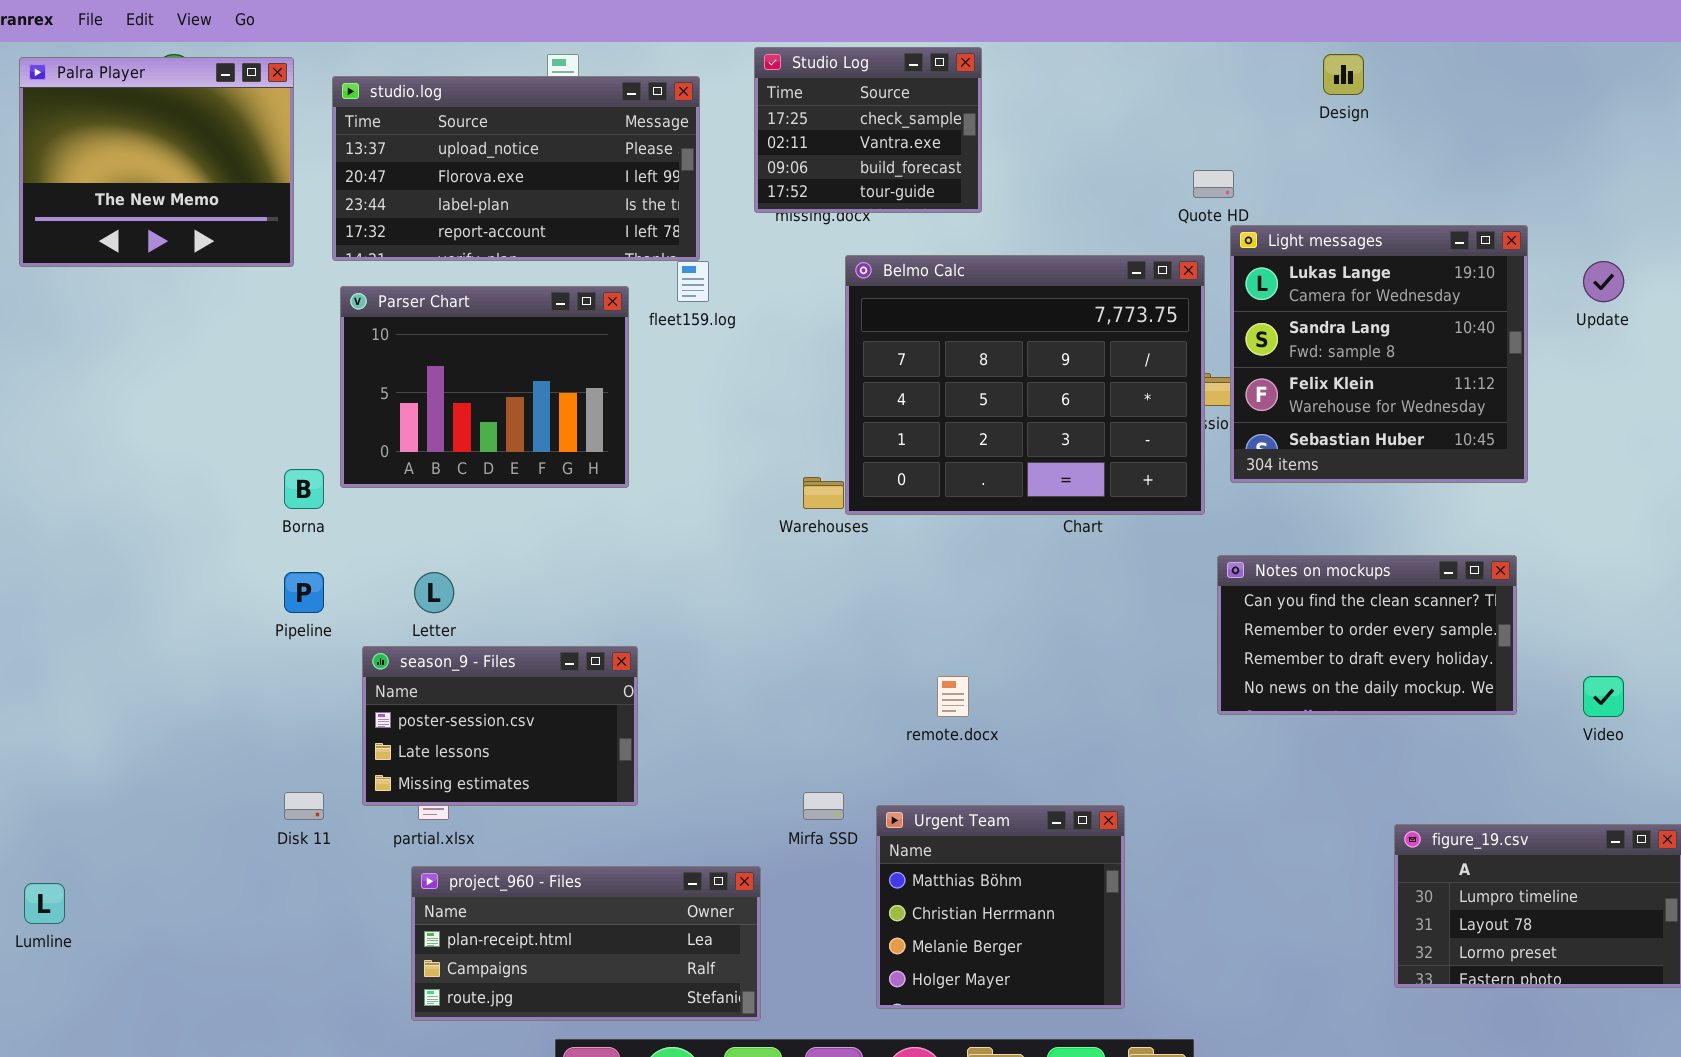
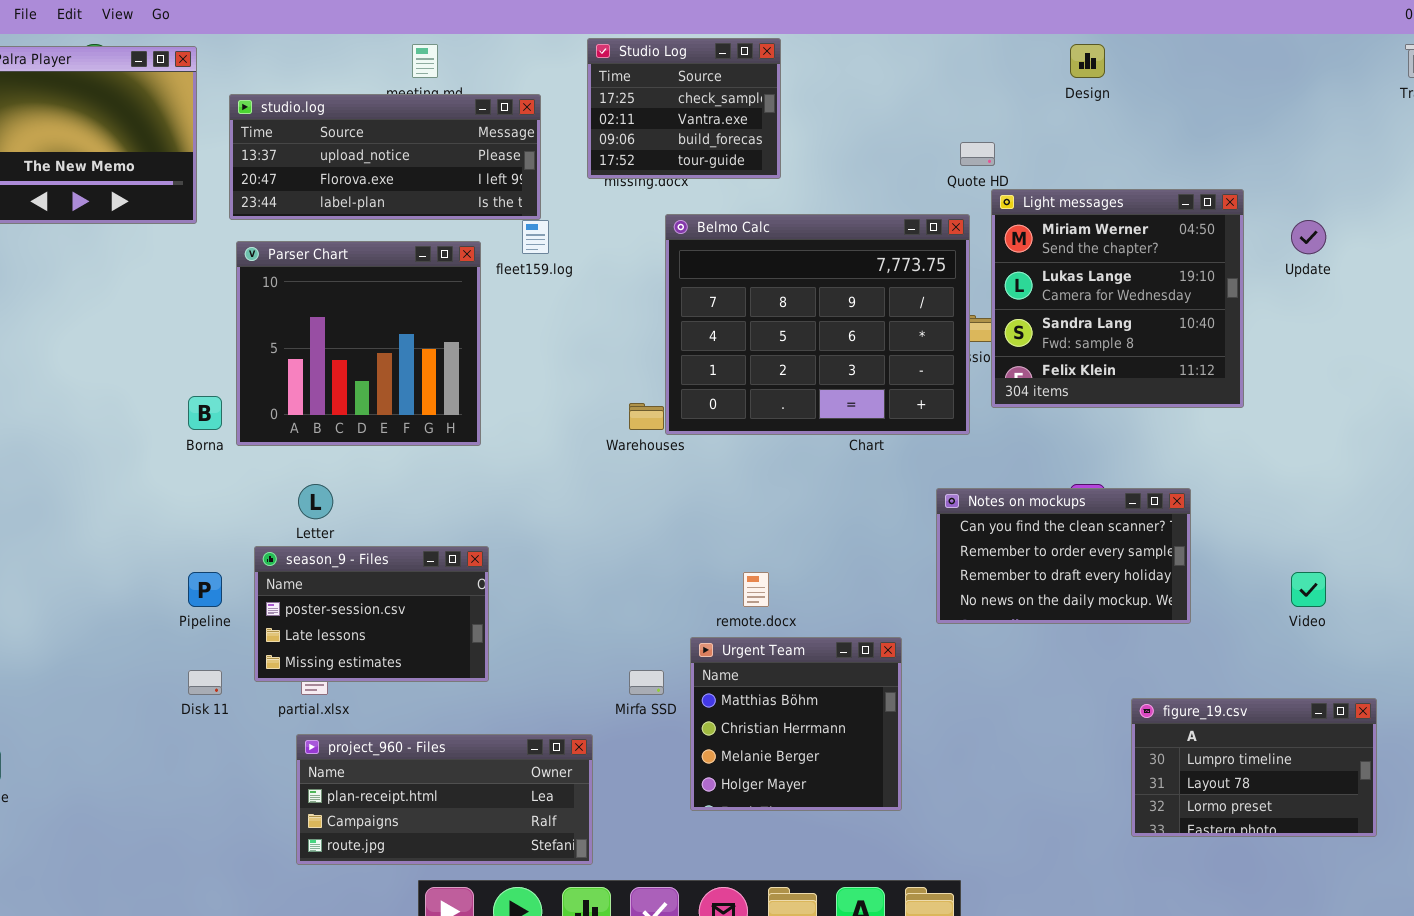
studio.log: [332,76,700,261] -> [229,94,541,220], resized
Light messages: [1230,225,1528,483] -> [991,189,1244,408], scrolled up 1 row
Parser Chart: [340,286,629,488] -> [236,241,481,446], resized
Notes on mockups: [1217,555,1517,715] -> [936,488,1191,624], moved
Pipeline: [284,572,324,613] -> [188,572,222,607], moved
Urgent Team: [876,805,1125,1009] -> [690,637,902,811], moved

